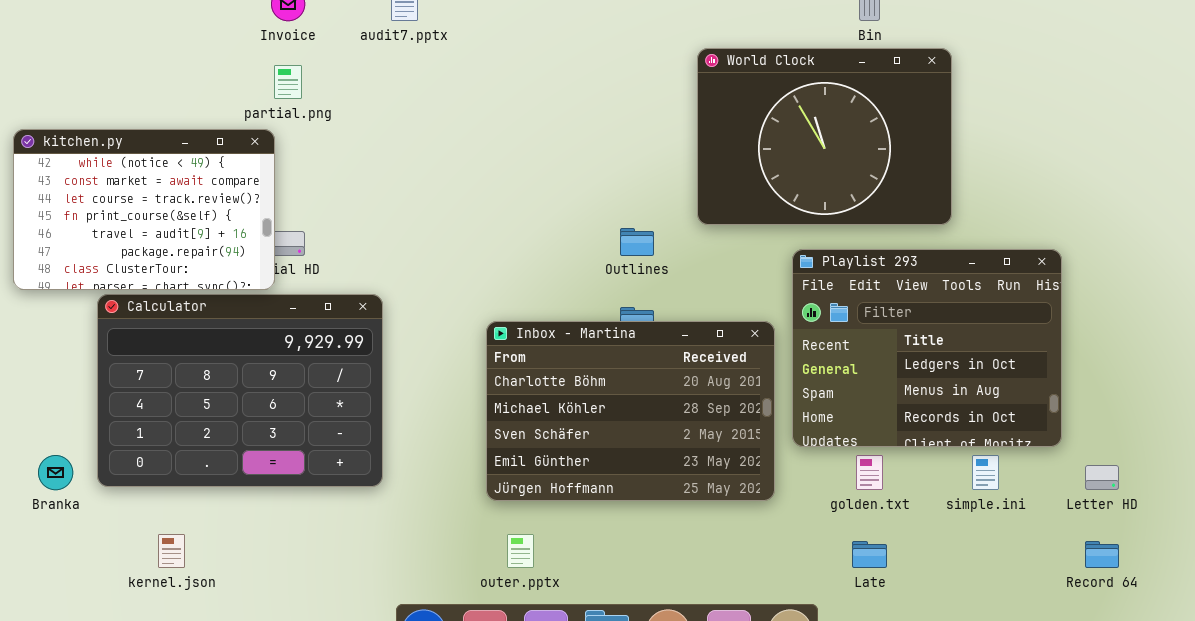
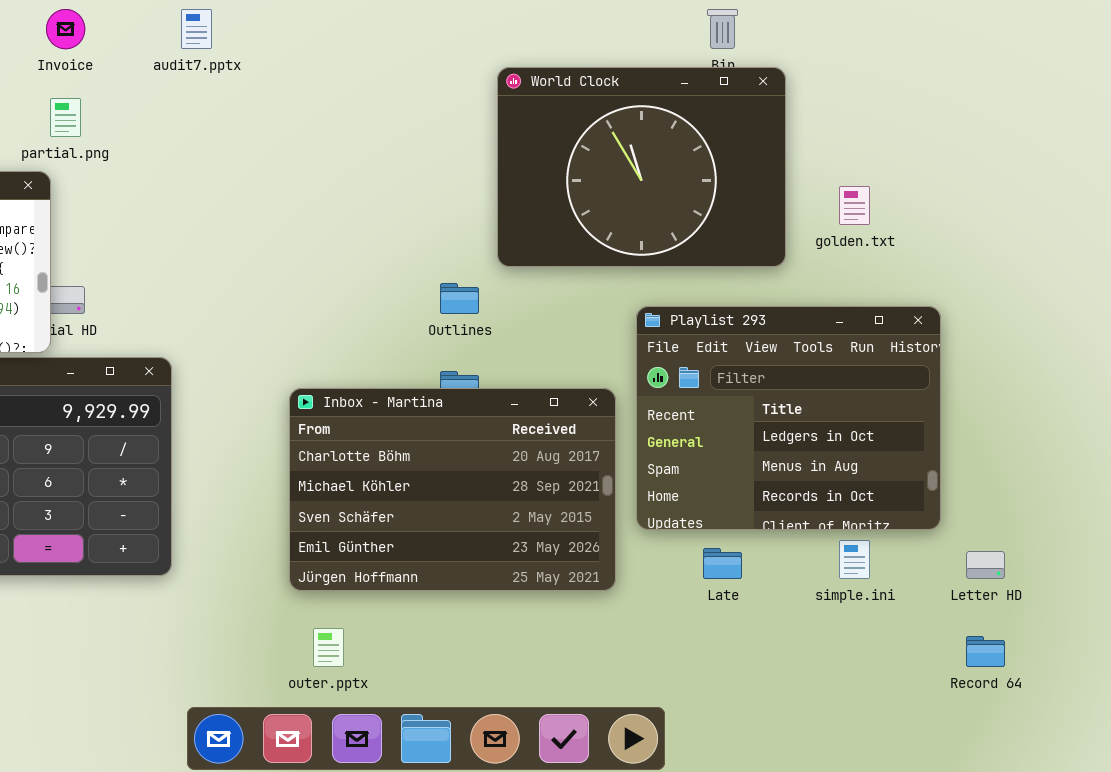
World Clock: [697,48,952,225] -> [497,67,786,267], moved
golden.txt: [856,455,883,490] -> [839,186,870,225], moved
Late: [852,541,887,568] -> [703,548,742,579], moved

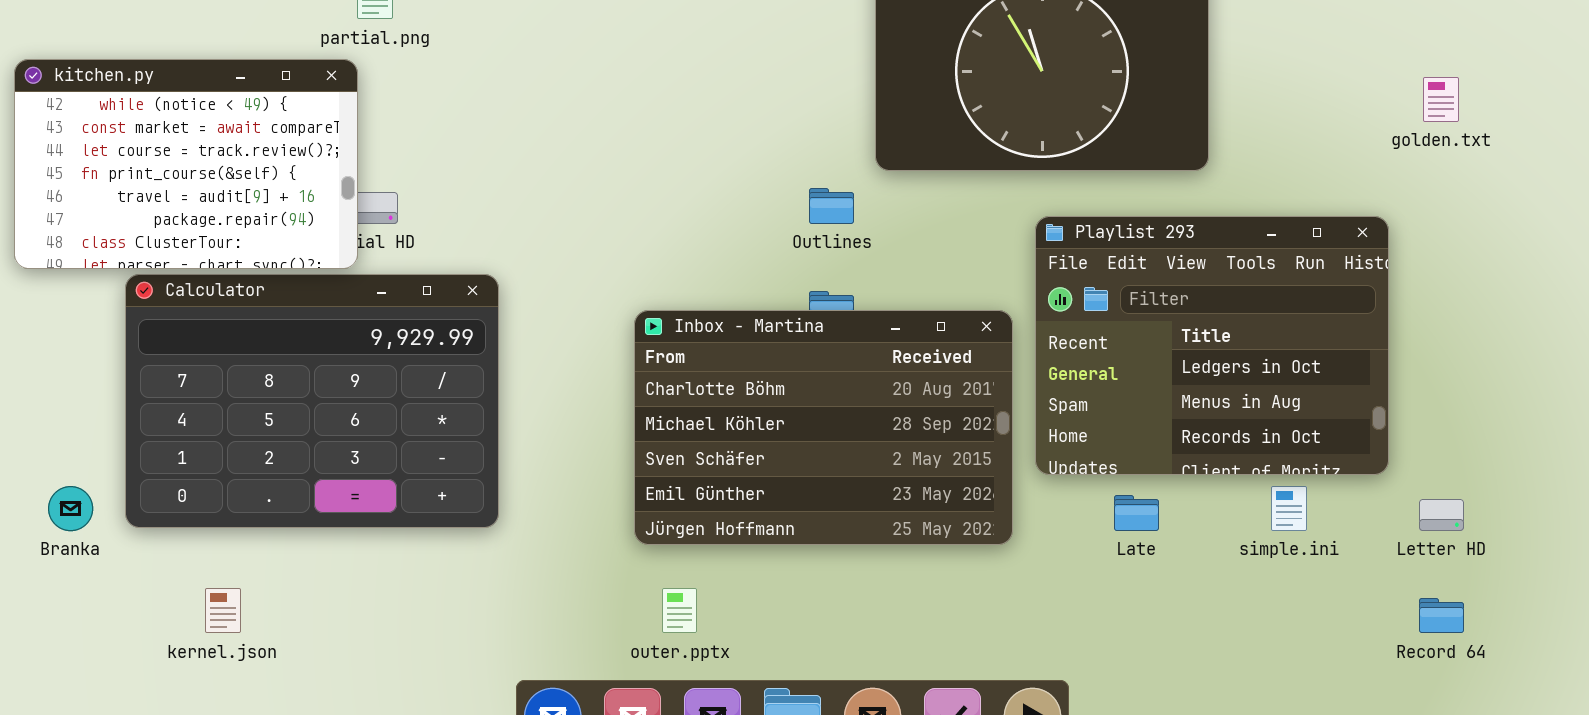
golden.txt: [839,186,870,225] -> [1423,77,1459,122], moved

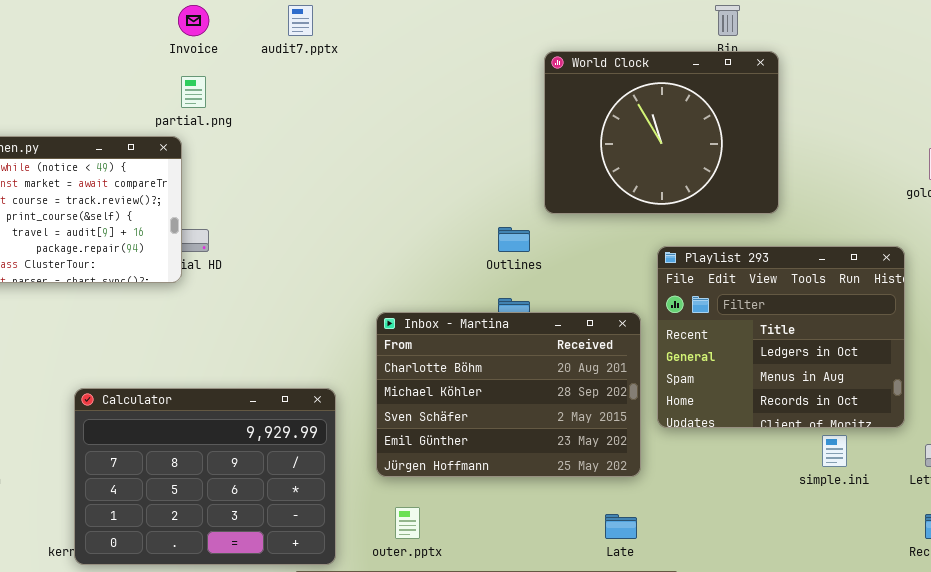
Calculator: [125,274,499,528] -> [74,388,336,565], moved
Late: [1114,495,1159,531] -> [605,514,637,539], moved

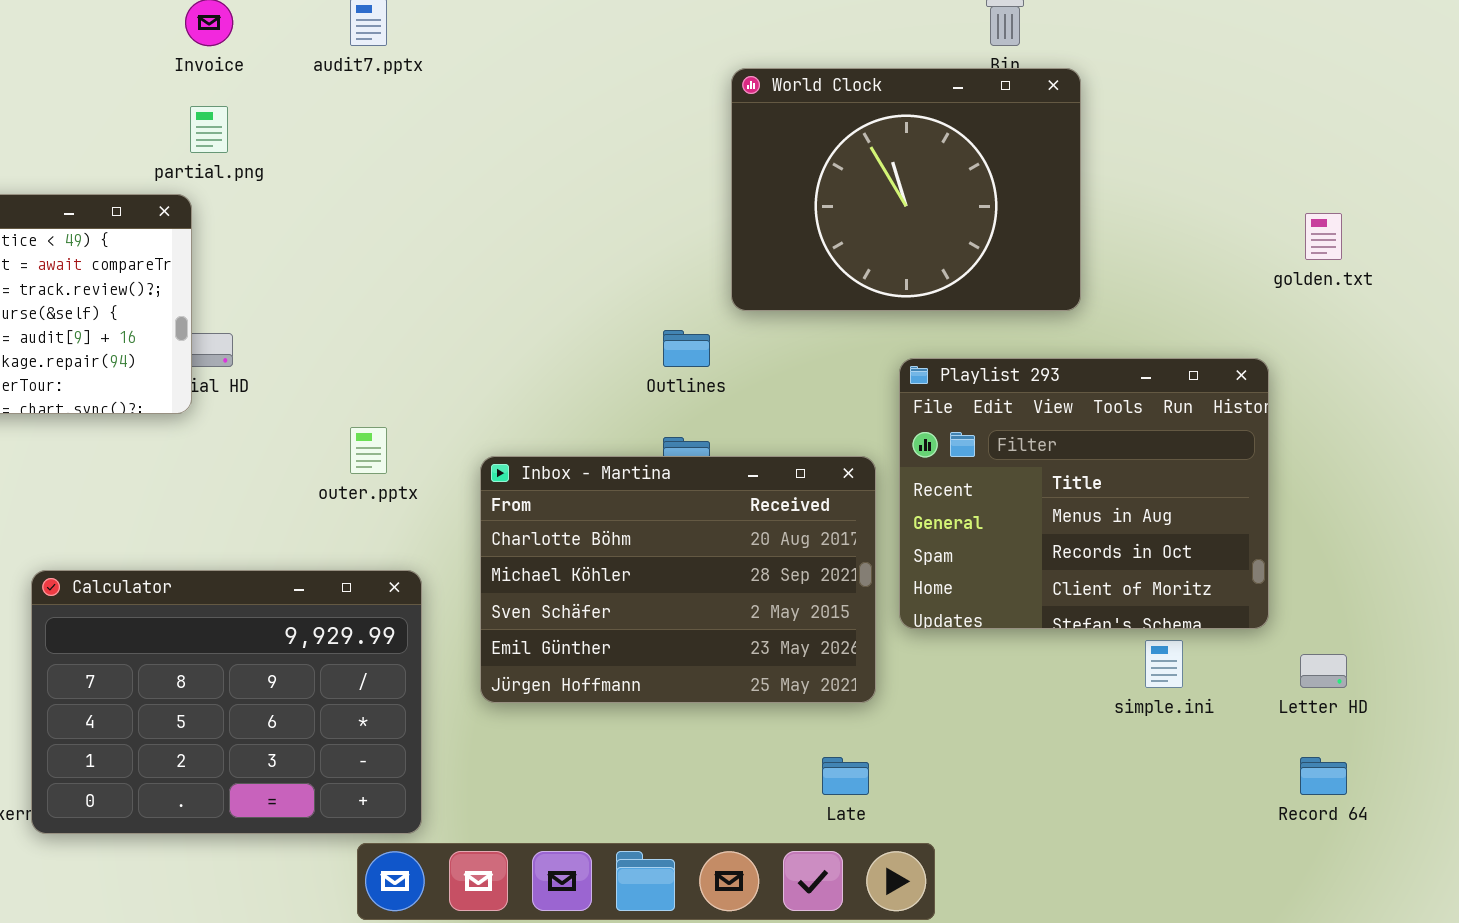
Playlist 293: [657,246,905,428] -> [899,358,1269,629], scrolled down 1 row
outer.pptx: [395,507,420,539] -> [350,427,387,474], moved

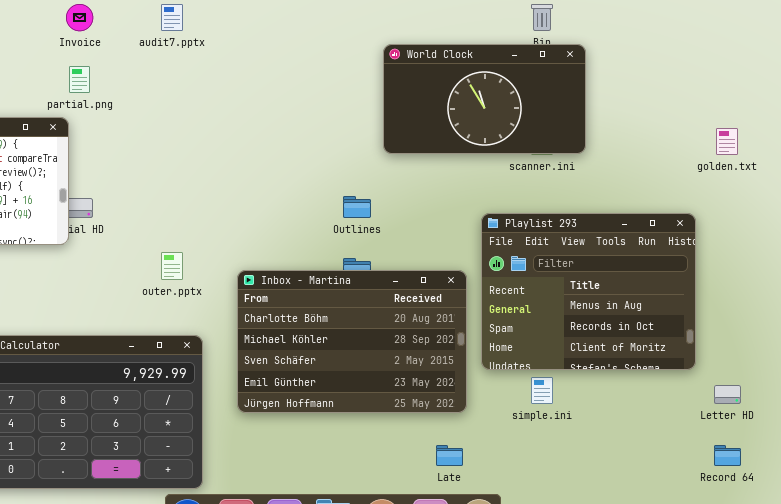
World Clock: [731,68,1081,311] -> [383,44,586,154], resized
simple.ini: [1145,640,1183,688] -> [531,377,553,404], moved

